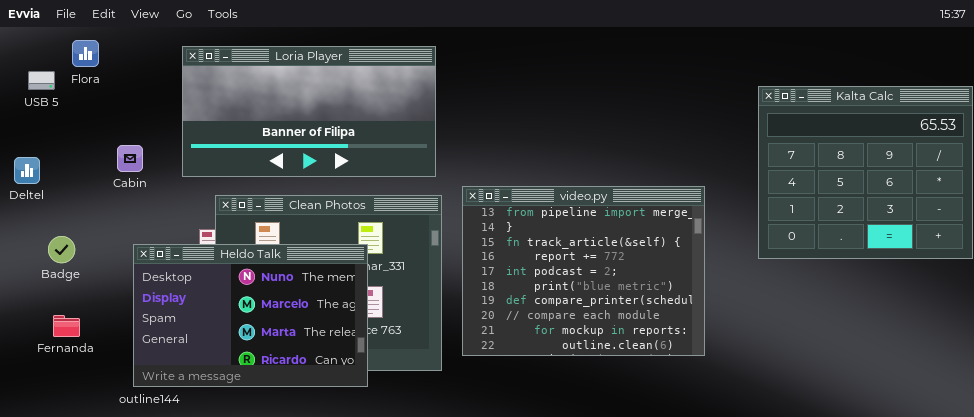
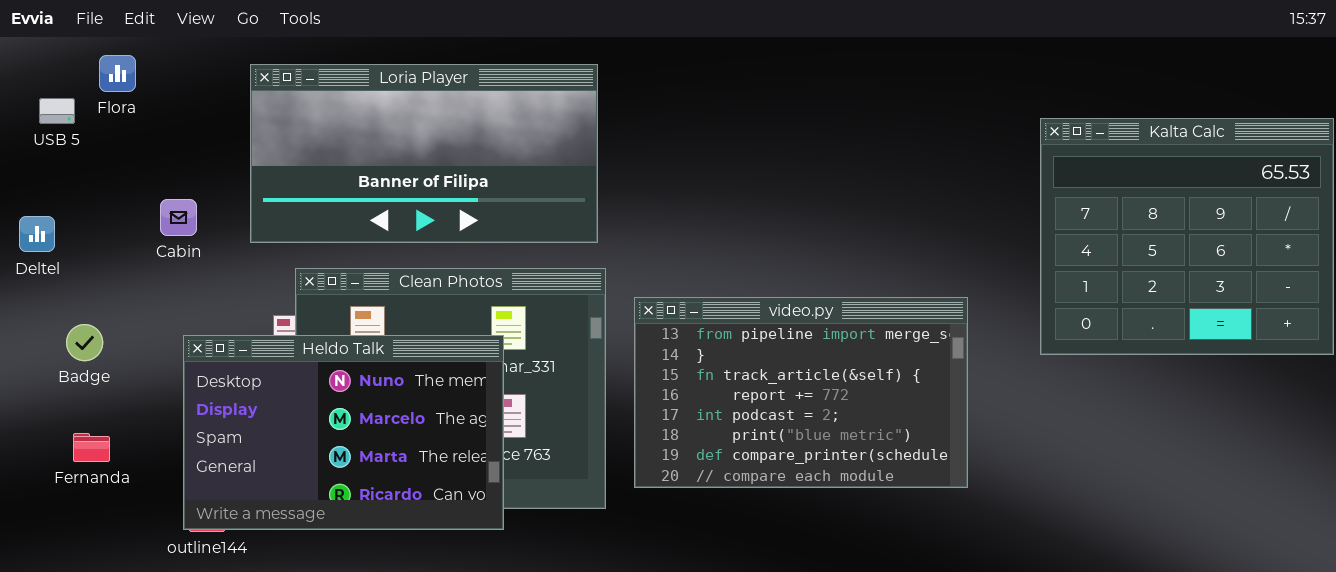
video.py: [462,186,705,356] -> [634,297,968,488], resized

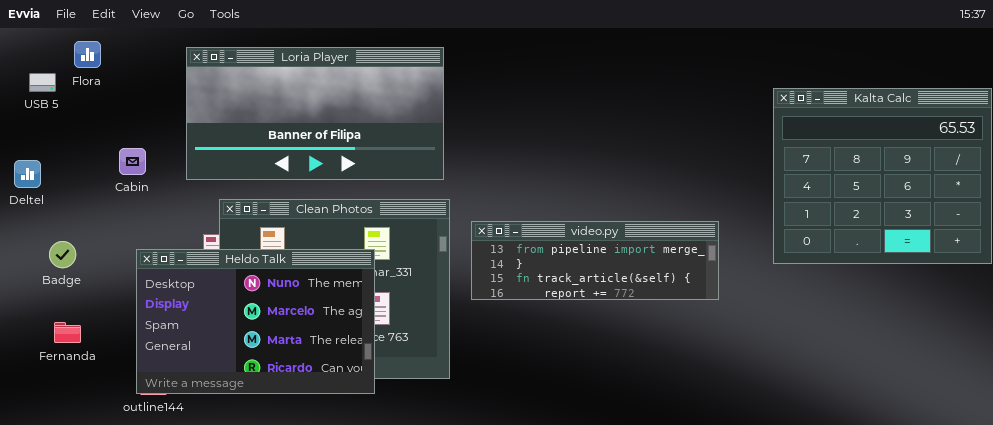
video.py: [634,297,968,488] -> [471,221,719,300], resized

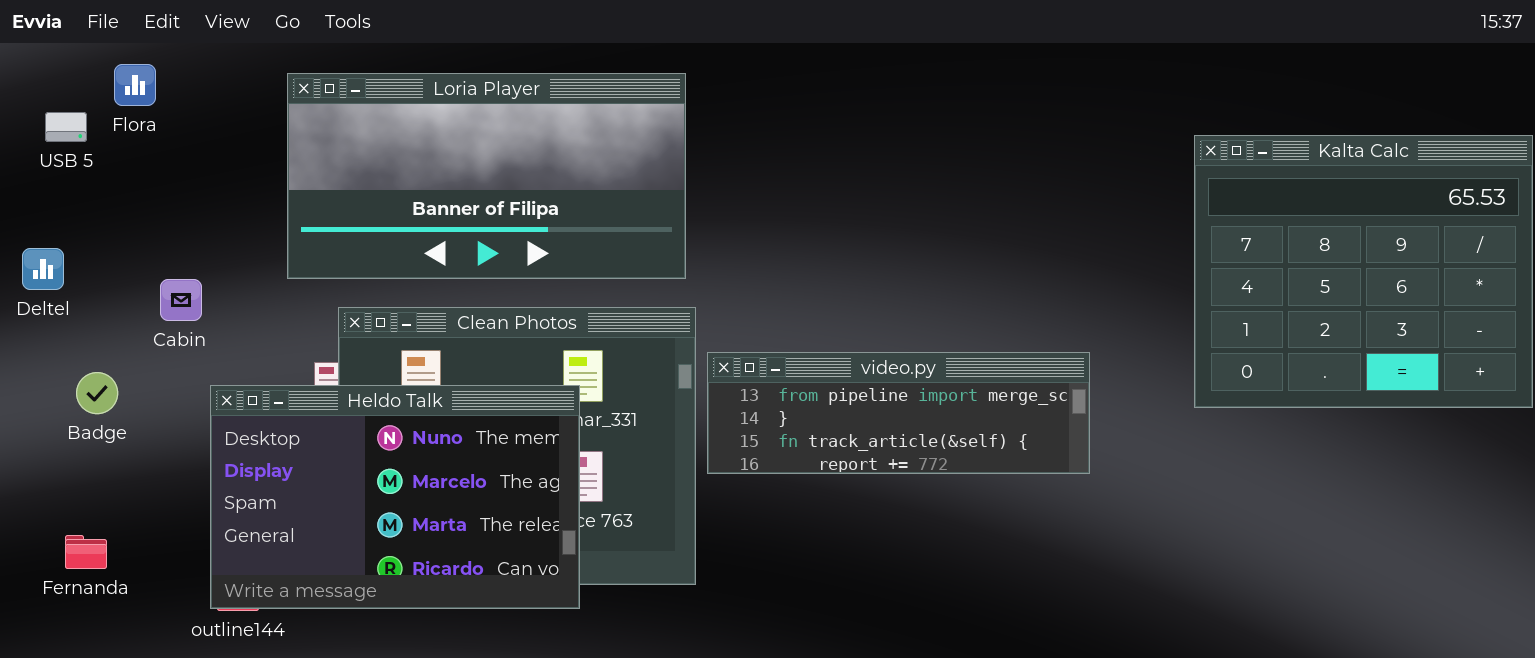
Cabin: [119,148,146,175] -> [160,279,202,321], moved
video.py: [471,221,719,300] -> [707,352,1090,474], moved
Fernanda: [54,322,81,343] -> [65,535,107,569], moved

